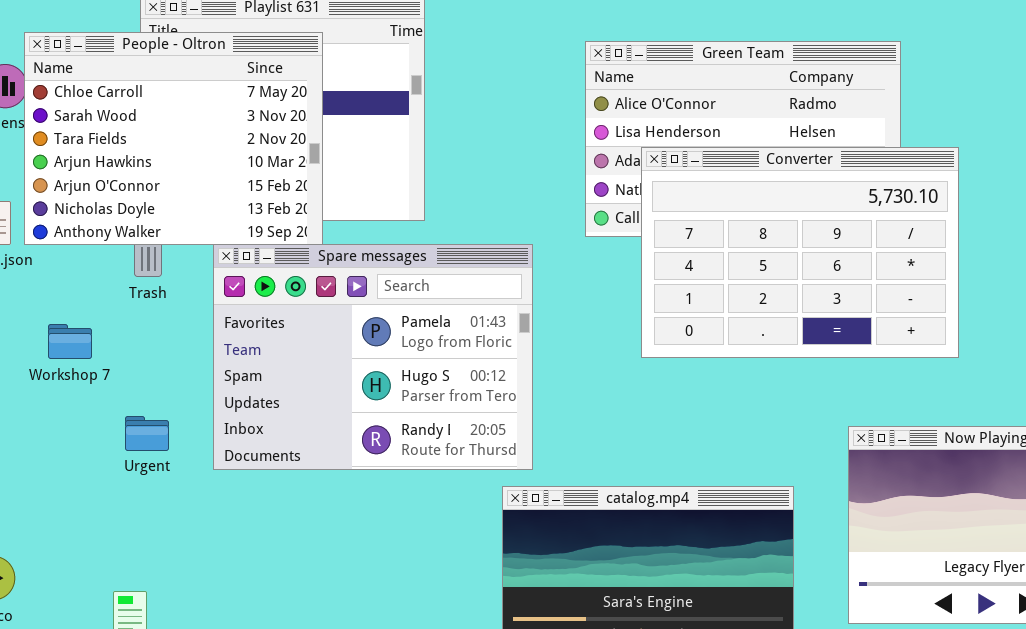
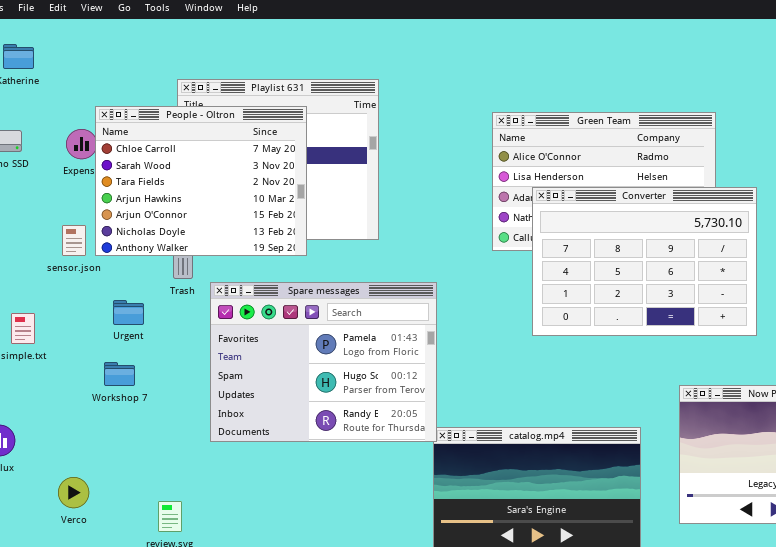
Spare messages: [213,244,533,470] -> [210,282,437,442], moved
Workshop 7: [48,324,92,359] -> [104,362,135,386], moved
Urgent: [125,416,169,451] -> [113,300,144,325], moved

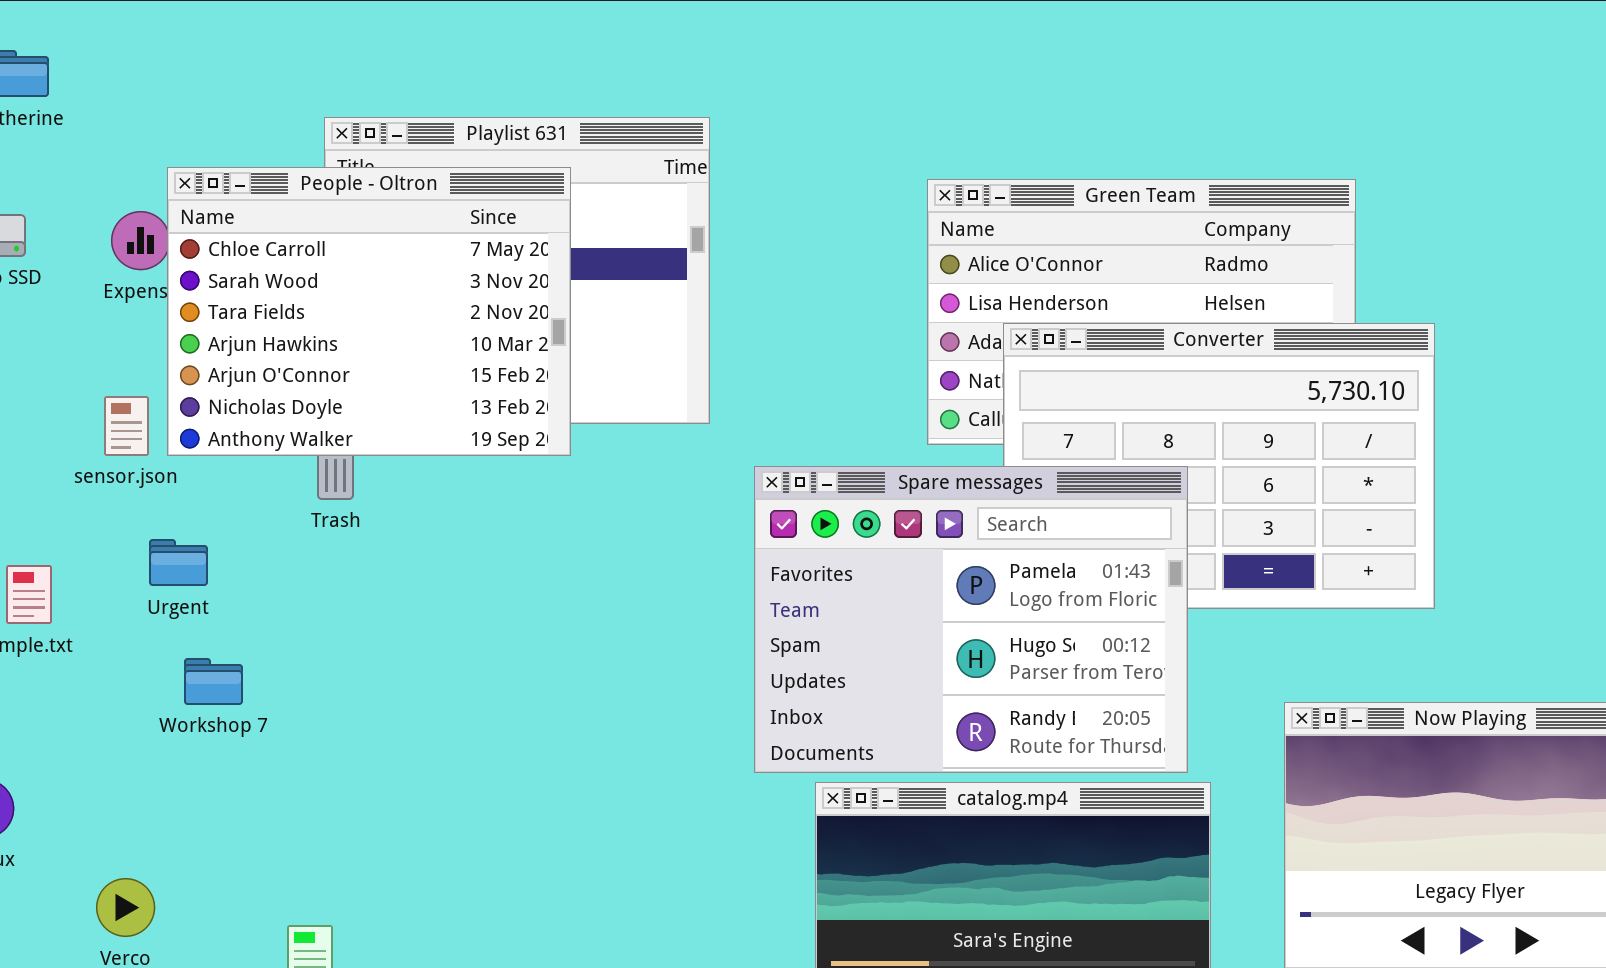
Spare messages: [210,282,437,442] -> [754,466,1188,773], moved
Urgent: [113,300,144,325] -> [149,539,208,586], moved

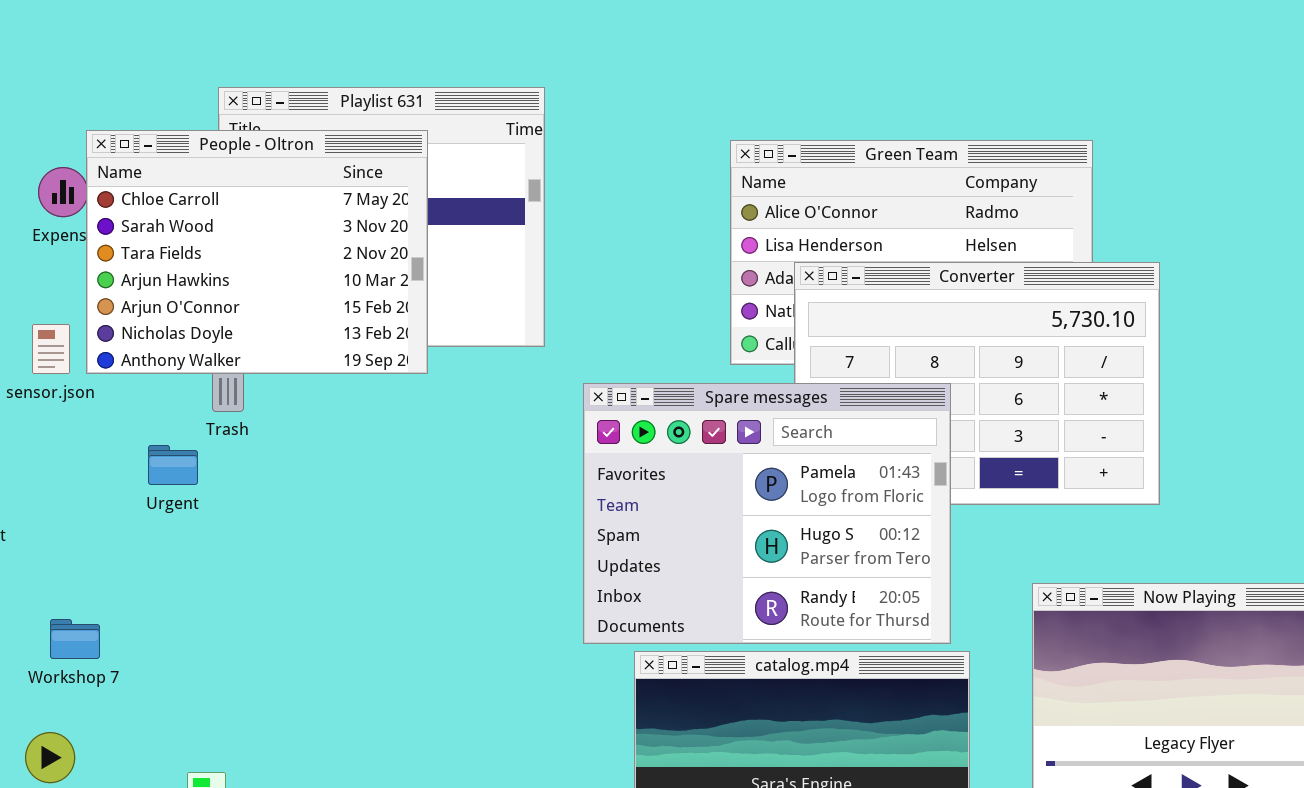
Urgent: [149,539,208,586] -> [148,445,198,485], moved
Workshop 7: [184,658,243,705] -> [50,619,100,659], moved

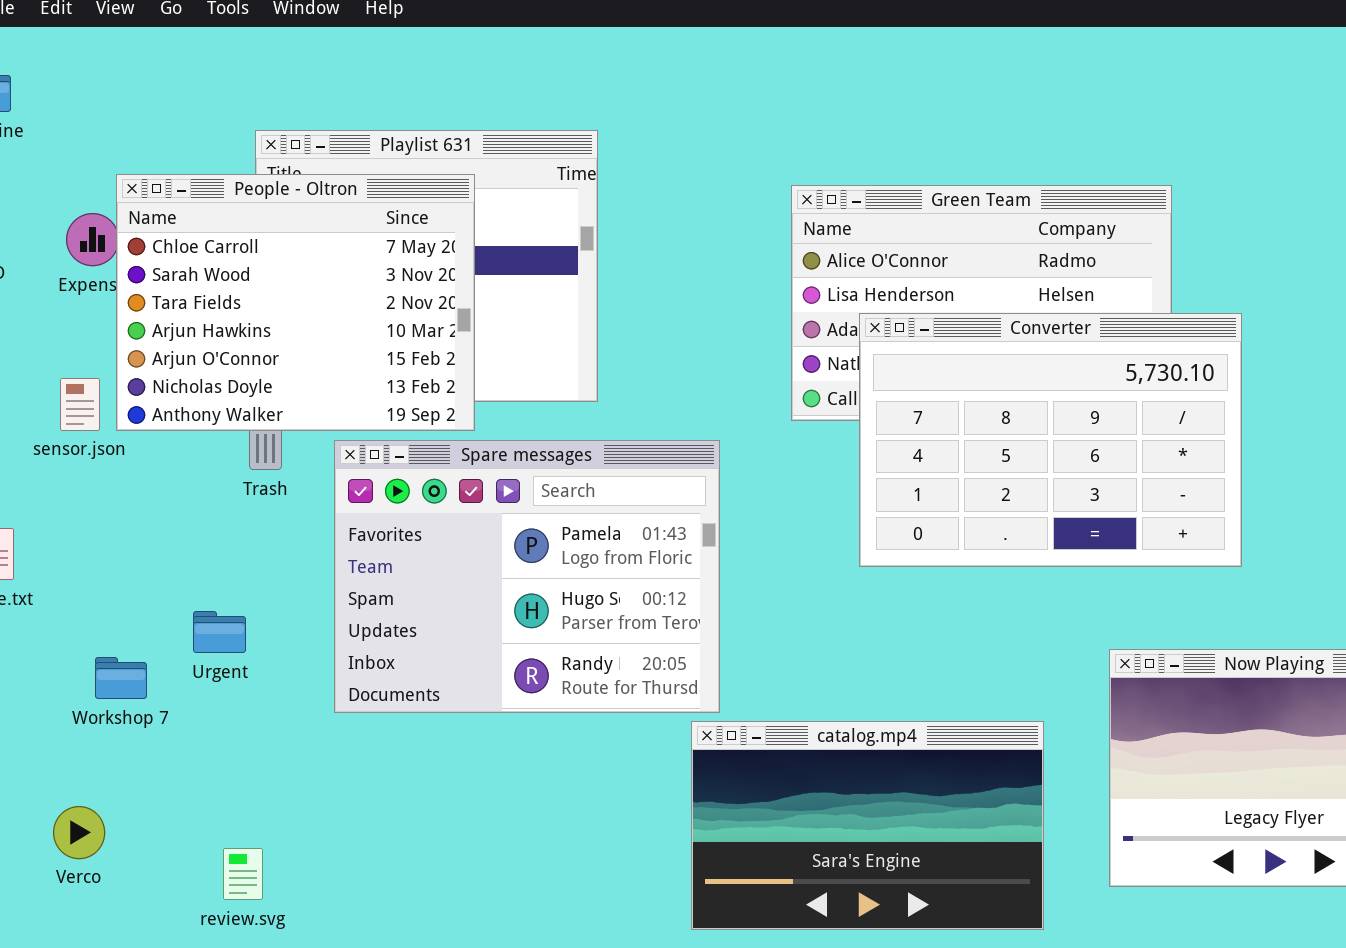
Spare messages: [583,383,951,644] -> [334,440,720,713], moved
Urgent: [148,445,198,485] -> [193,611,246,653], moved
Workshop 7: [50,619,100,659] -> [95,657,147,699], moved

